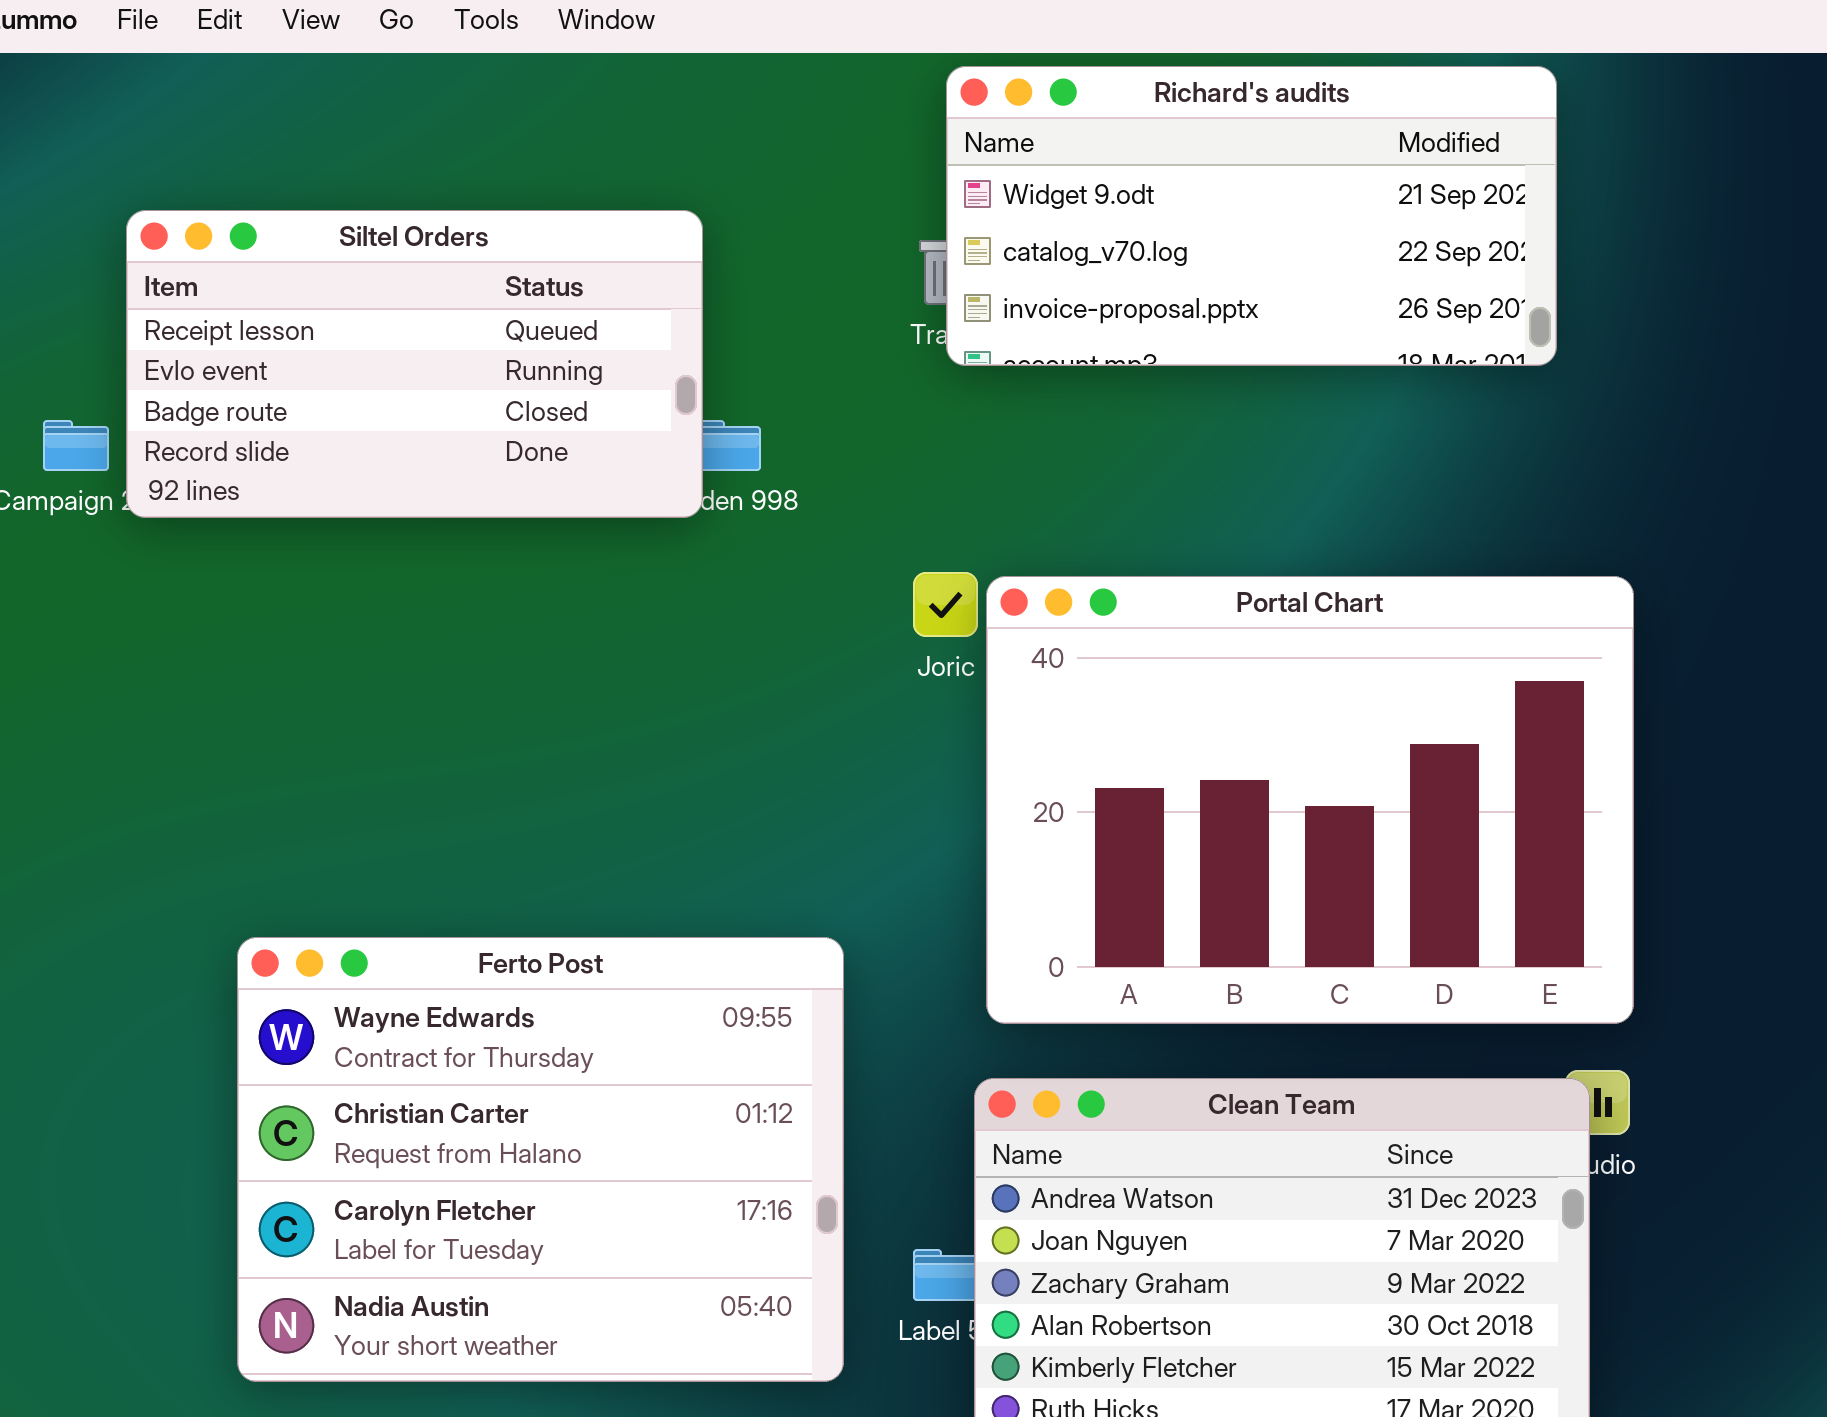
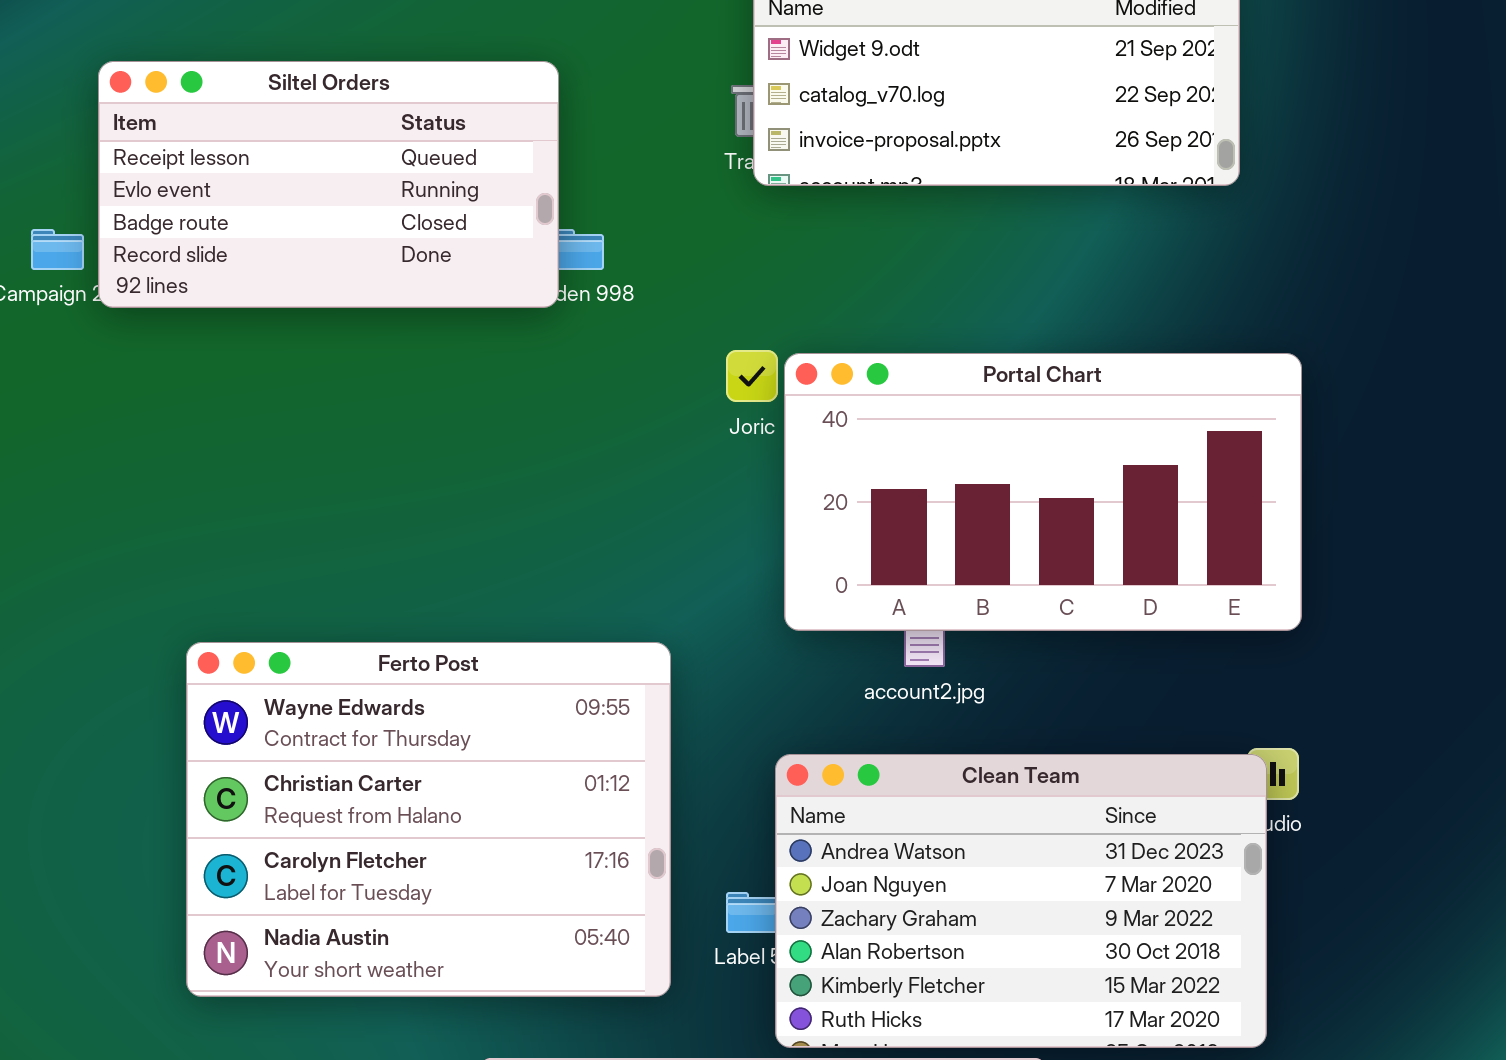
Portal Chart: [986,576,1634,1024] -> [784,353,1302,631], resized

